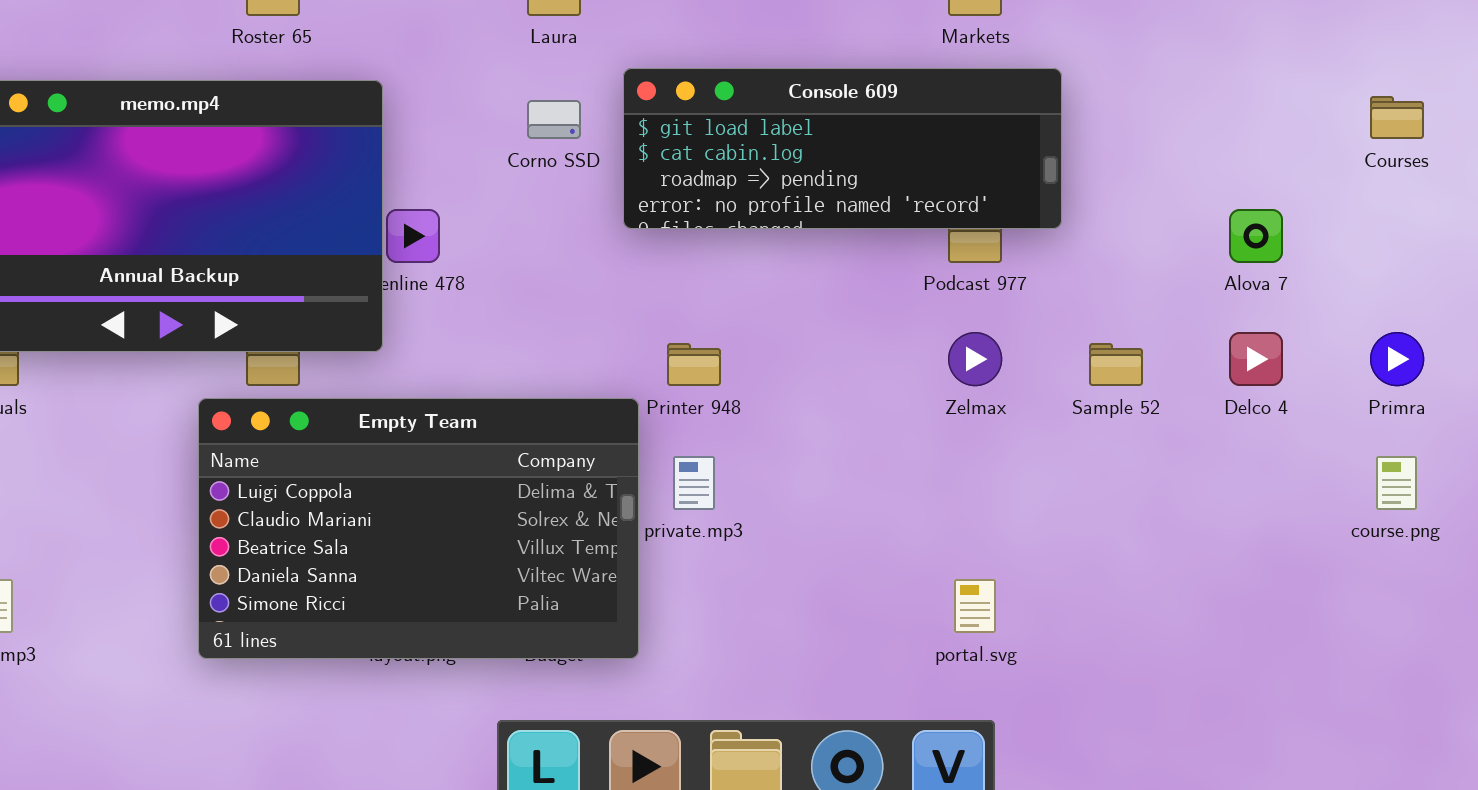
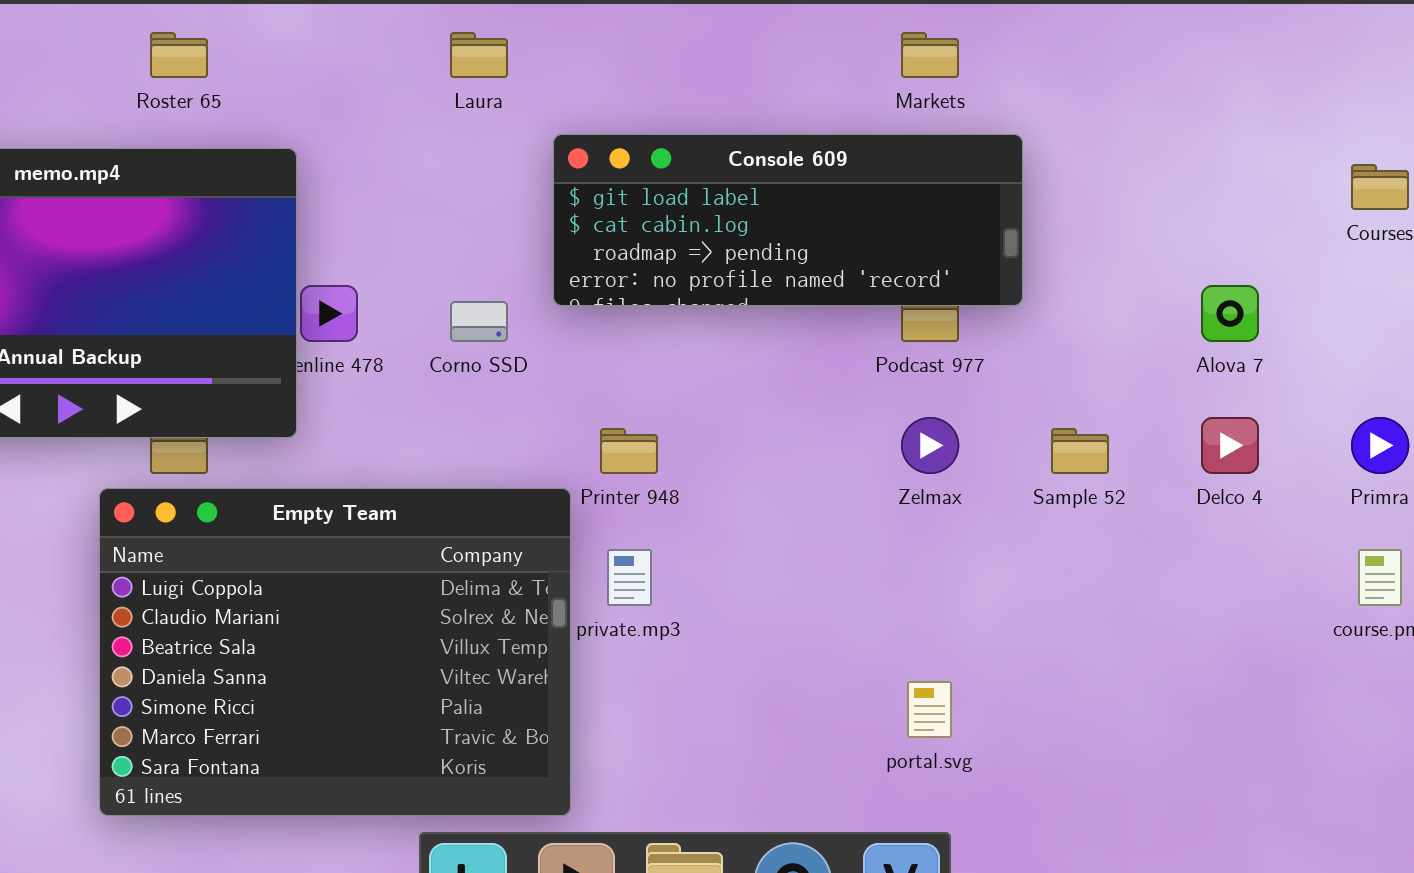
Corno SSD: [527,100,581,139] -> [450,301,508,342], moved
Empty Team: [198,398,639,659] -> [99,488,571,816], resized

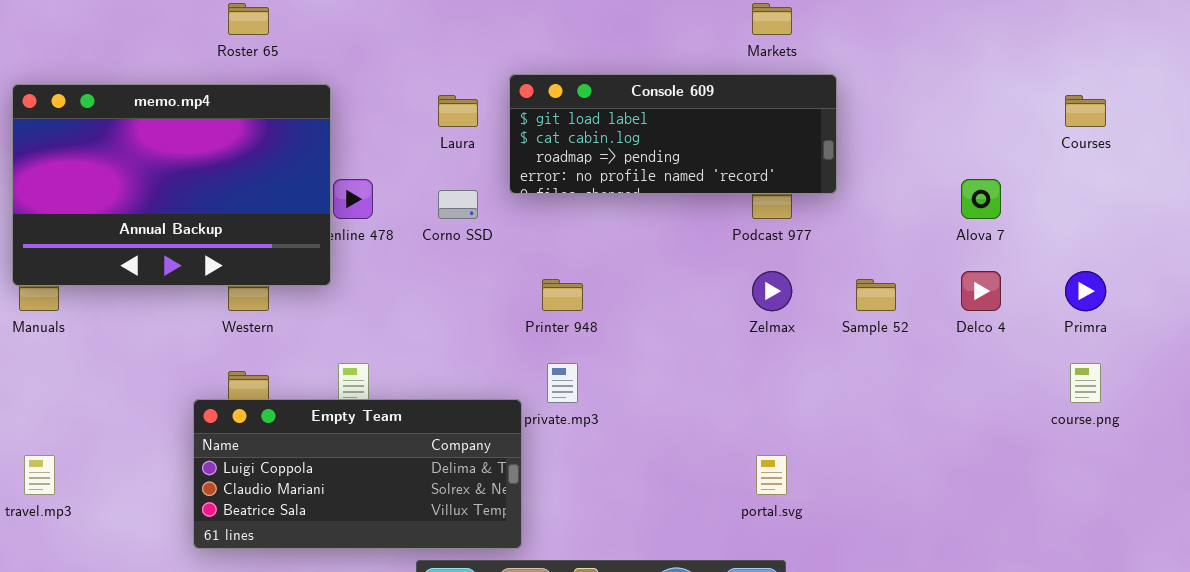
Laura: [450,32,508,78] -> [438,95,478,127], moved
Empty Team: [99,488,571,816] -> [193,399,522,549], resized

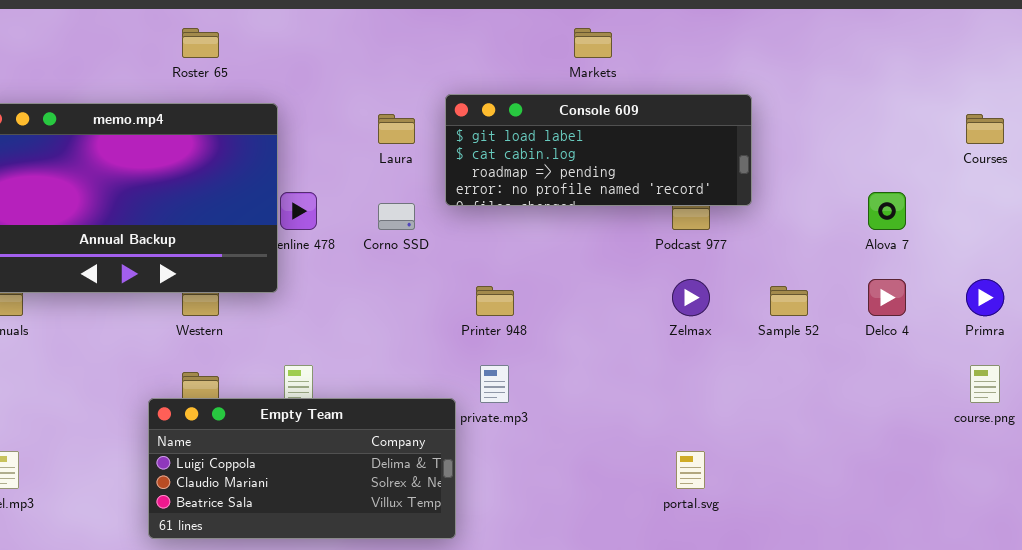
Markets: [752,3,792,35] -> [574,28,612,58], moved

